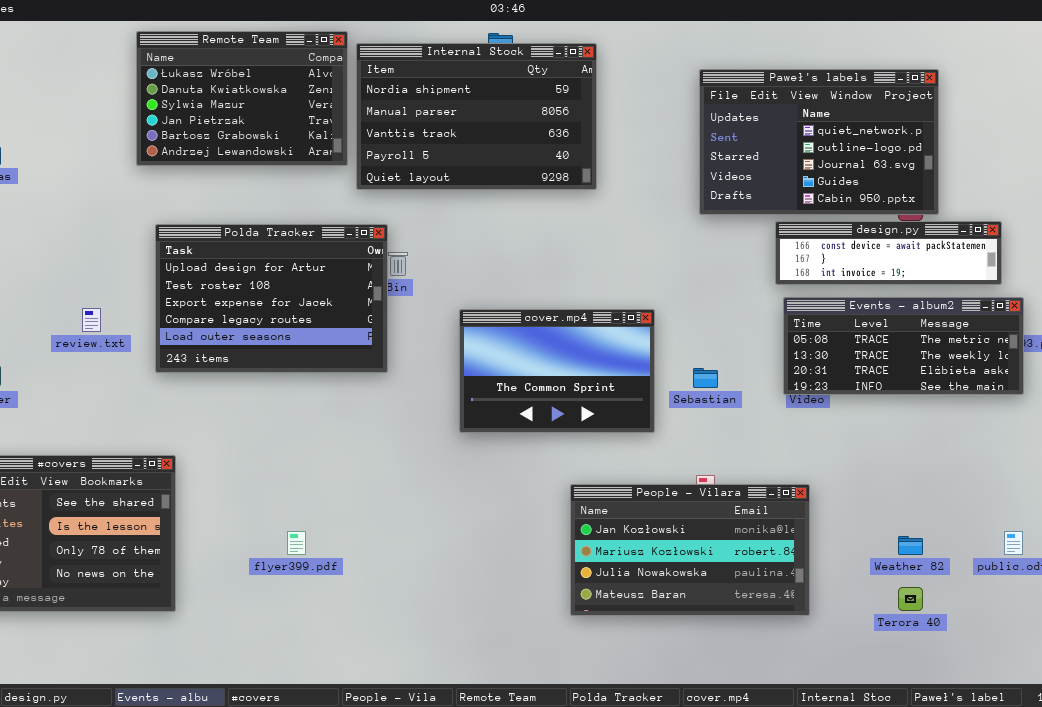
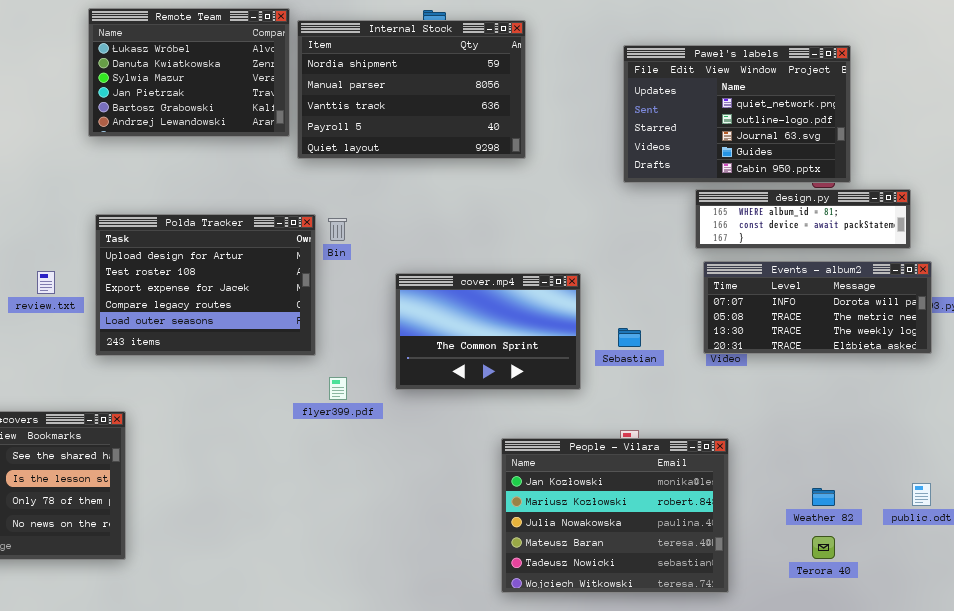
design.py: [775,221,1002,285] -> [695,189,911,249], scrolled up 1 row
Polda Tracker: [155,224,388,373] -> [95,214,316,356], moved
Events - album2: [783,297,1024,395] -> [703,261,932,354], scrolled up 1 row
People - Vilara: [570,484,810,616] -> [501,438,729,593], resized
flyer399.pdf: [287,531,306,555] -> [329,377,347,400], moved

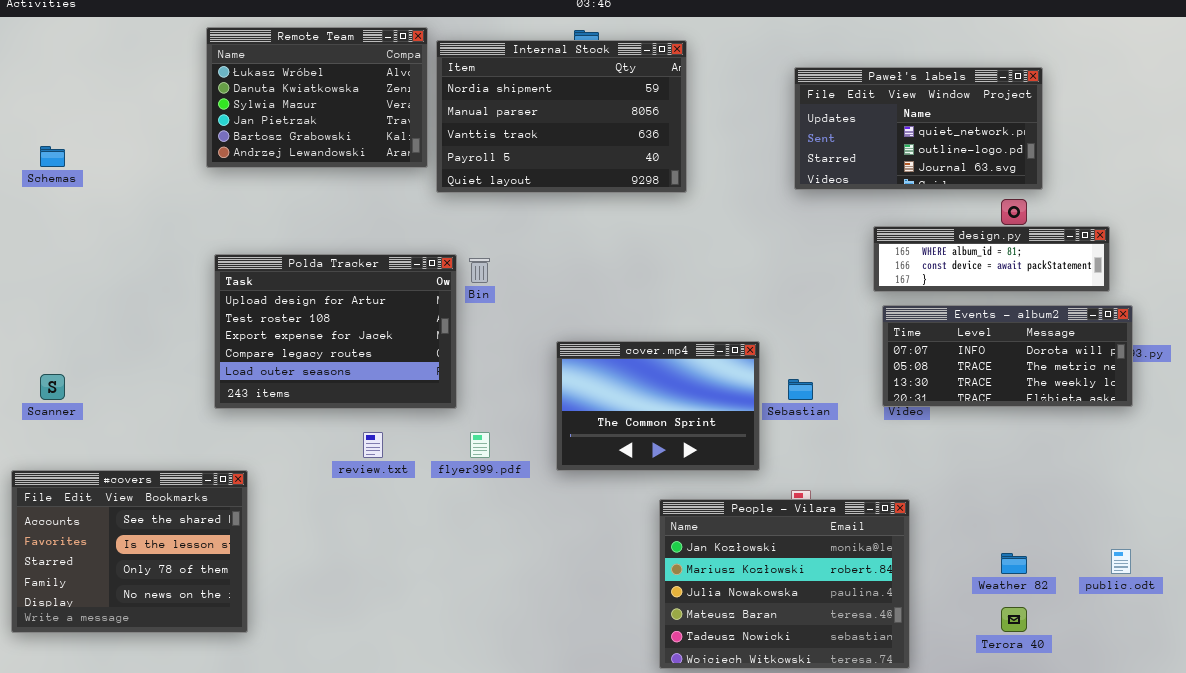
Paweł's labels: [623,45,851,183] -> [794,67,1043,190], resized
review.txt: [37,271,55,294] -> [363,432,383,458], moved
cover.mp4: [395,273,581,390] -> [556,341,760,471], moved

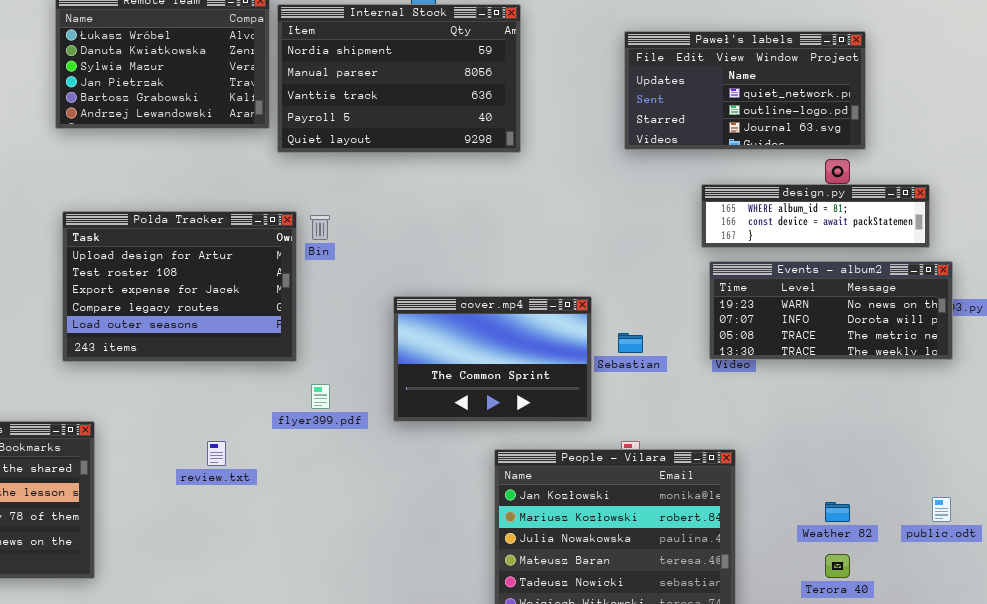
Events - album2: [882,305,1133,407] -> [709,261,953,360], scrolled up 1 row
review.txt: [363,432,383,458] -> [207,441,226,466], moved

